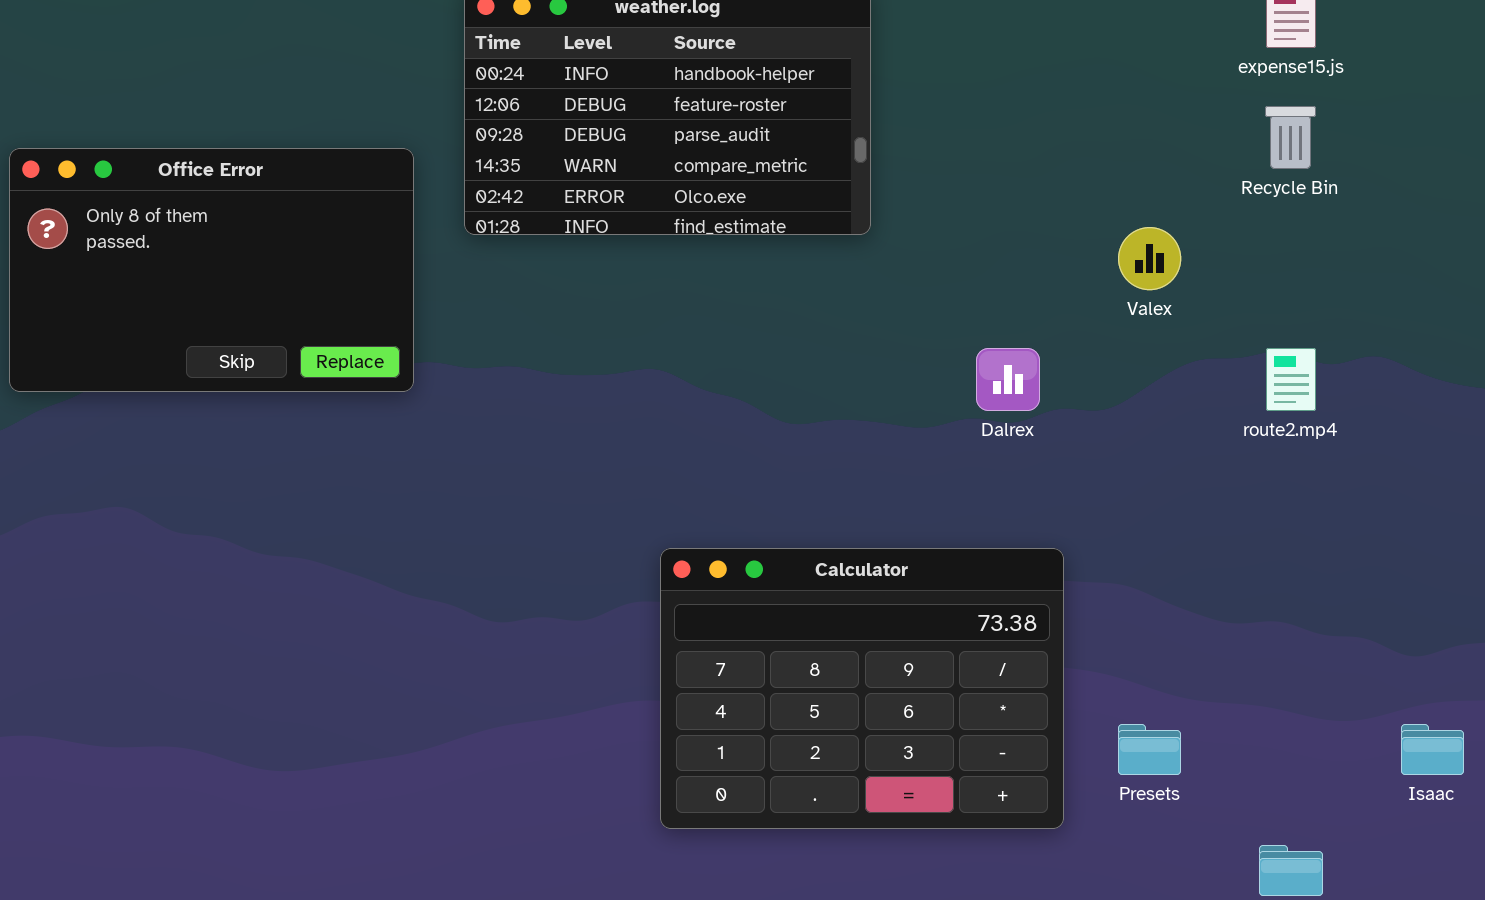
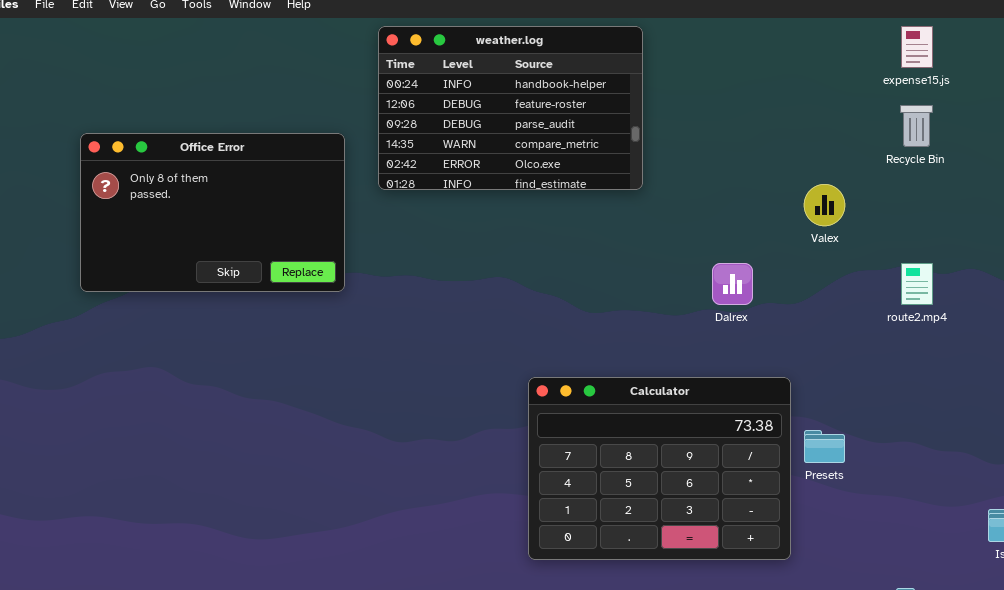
Calculator: [660,548,1064,829] -> [528,377,791,560], moved
Presets: [1118,724,1181,775] -> [804,430,845,463], moved

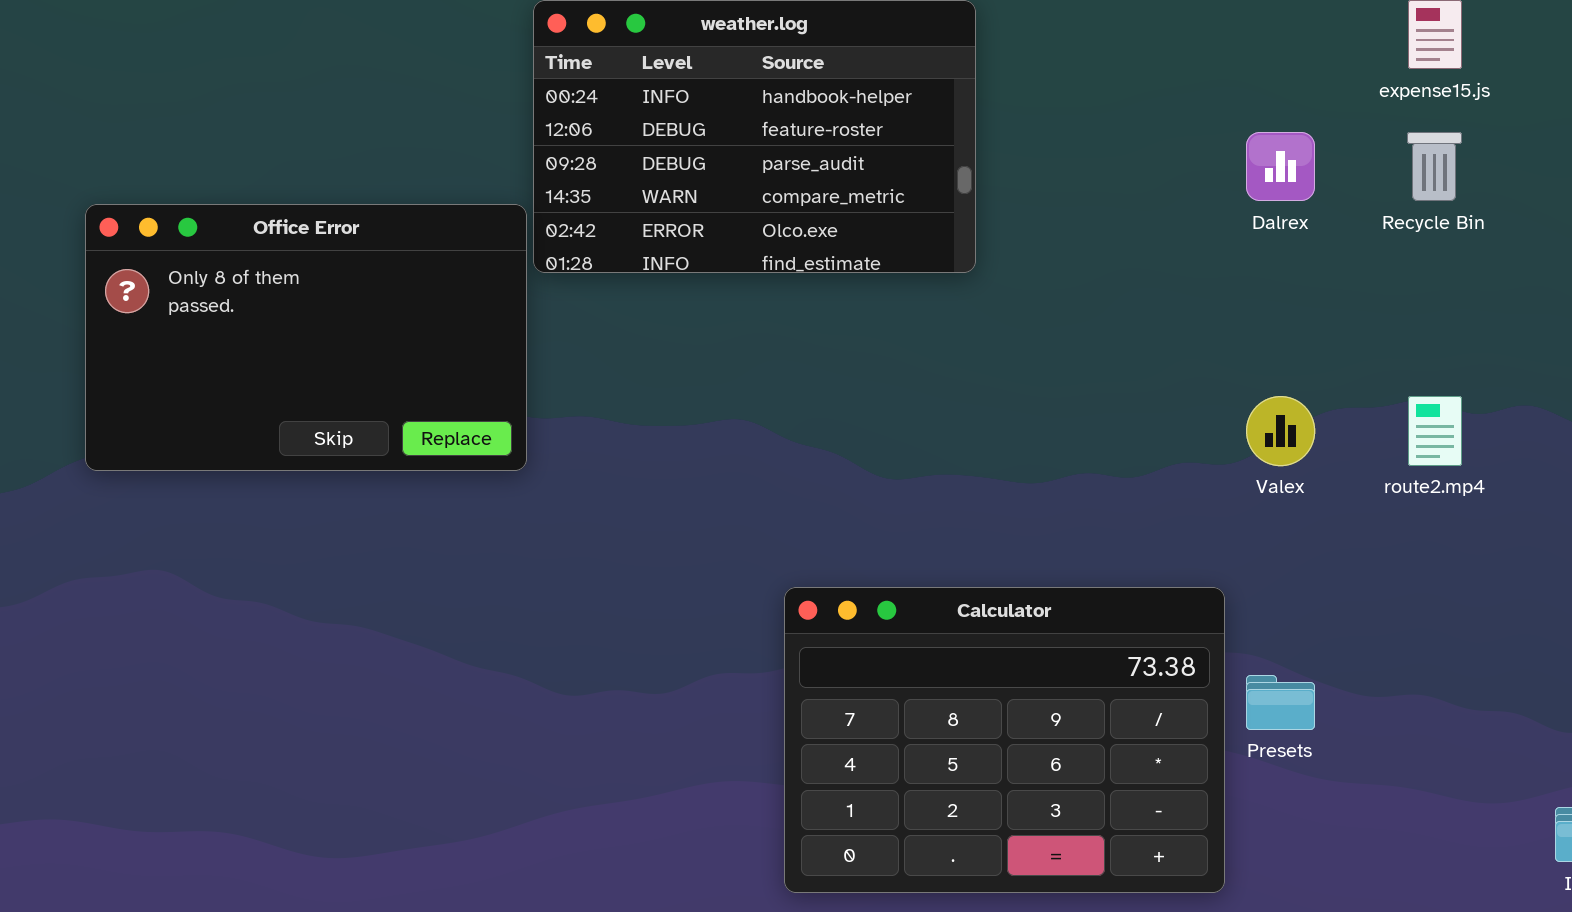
Office Error: [80,133,345,292] -> [85,204,527,471], moved
Valex: [804,184,845,226] -> [1246,396,1315,466], moved
Dalrex: [712,263,753,305] -> [1246,132,1315,201], moved

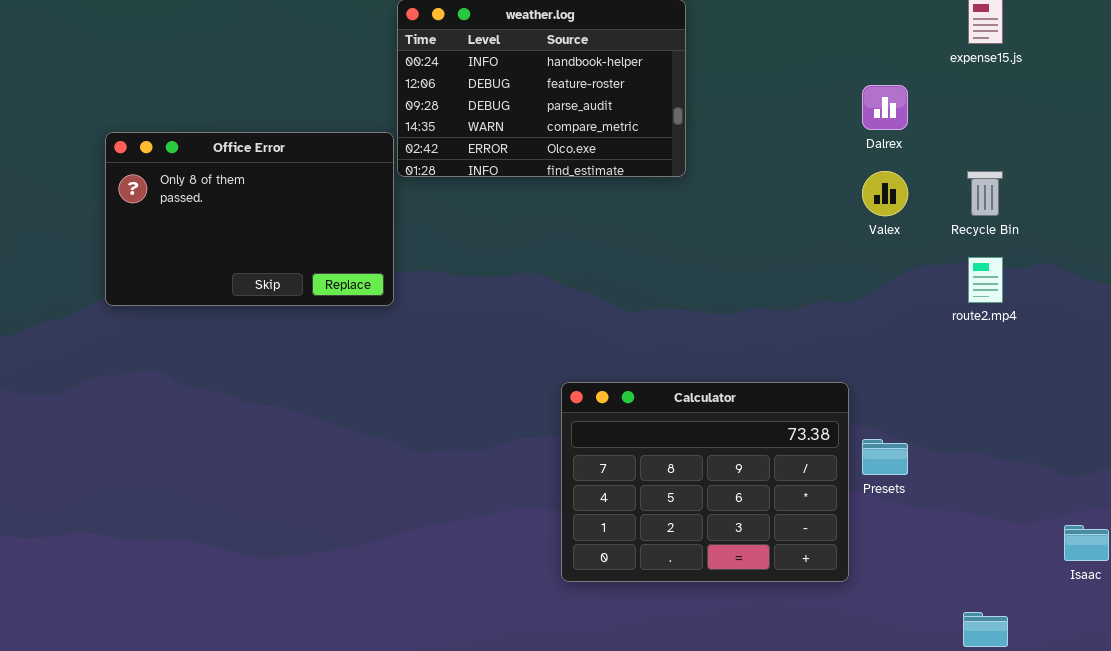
Recycle Bin: [1407,132,1462,201] -> [967,171,1003,216], moved
Valex: [1246,396,1315,466] -> [862,171,908,216], moved

